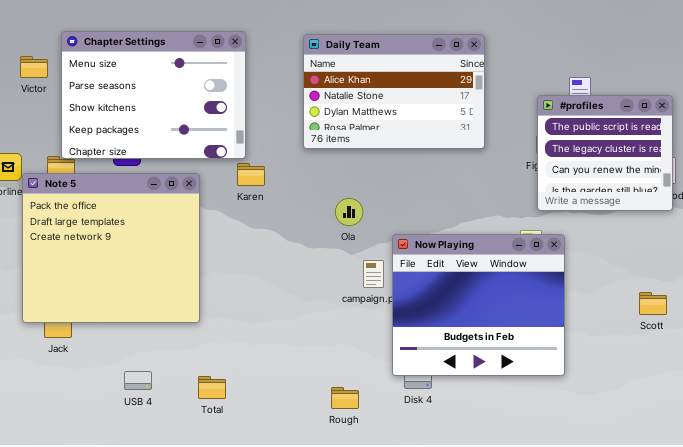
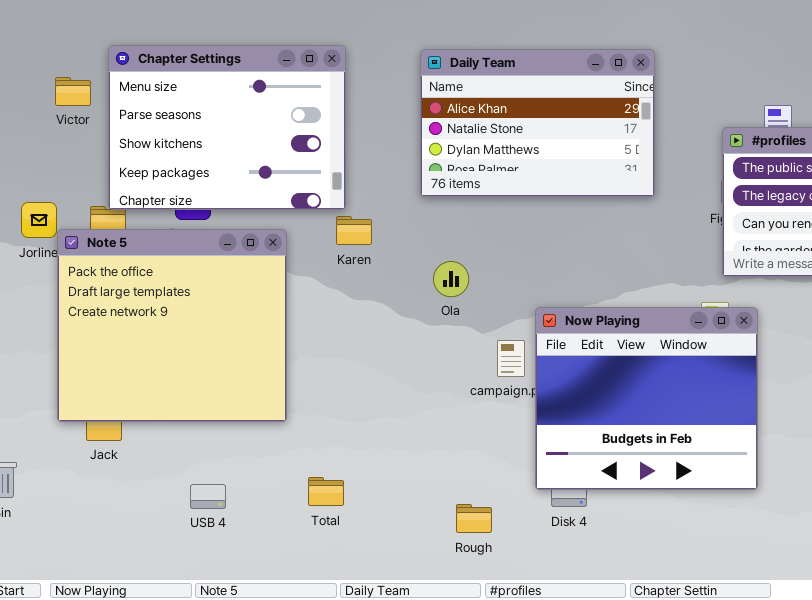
Ola: [335,198,363,226] -> [433,261,469,297], moved
Total: [198,376,226,399] -> [308,477,344,506], moved

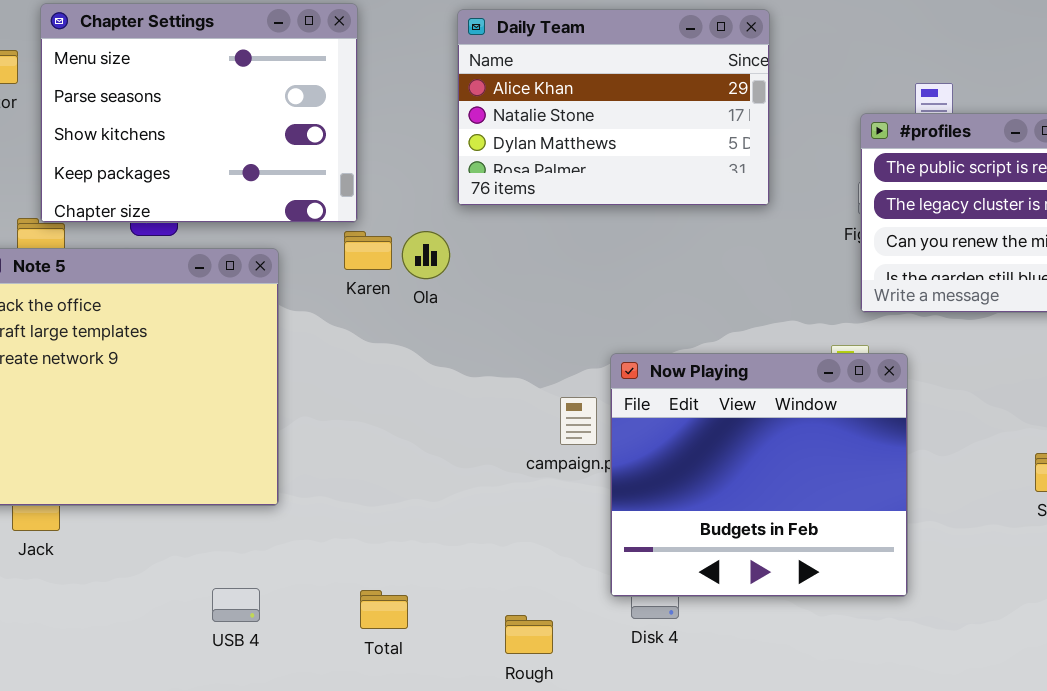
Ola: [433,261,469,297] -> [402,231,450,279], moved
Total: [308,477,344,506] -> [360,590,408,629], moved
USB 4: [190,484,226,509] -> [212,588,260,622], moved

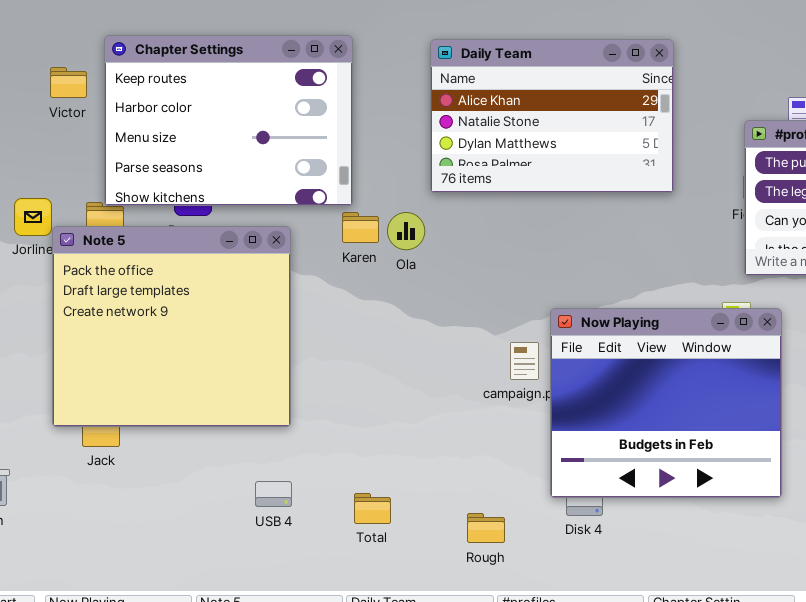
Chapter Settings: [40,3,358,223] -> [104,35,353,206], scrolled up 2 rows
USB 4: [212,588,260,622] -> [255,481,292,507], moved

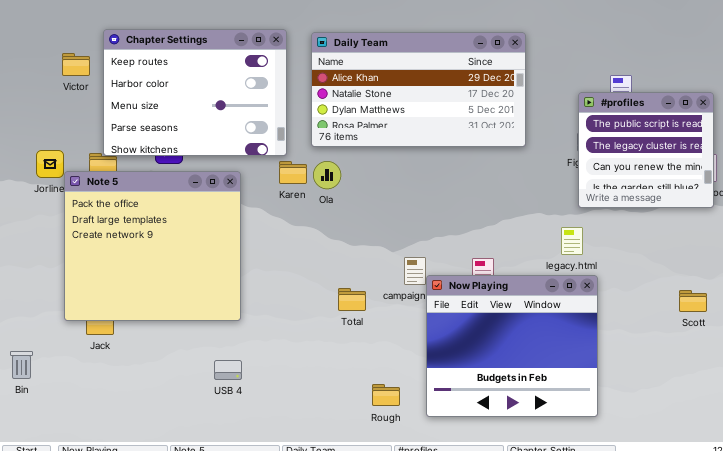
Daily Team: [430,39,674,193] -> [311,32,526,147], resized
Now Playing: [550,308,782,498] -> [426,275,598,417], moved
Total: [354,493,391,524] -> [338,288,366,311], moved

